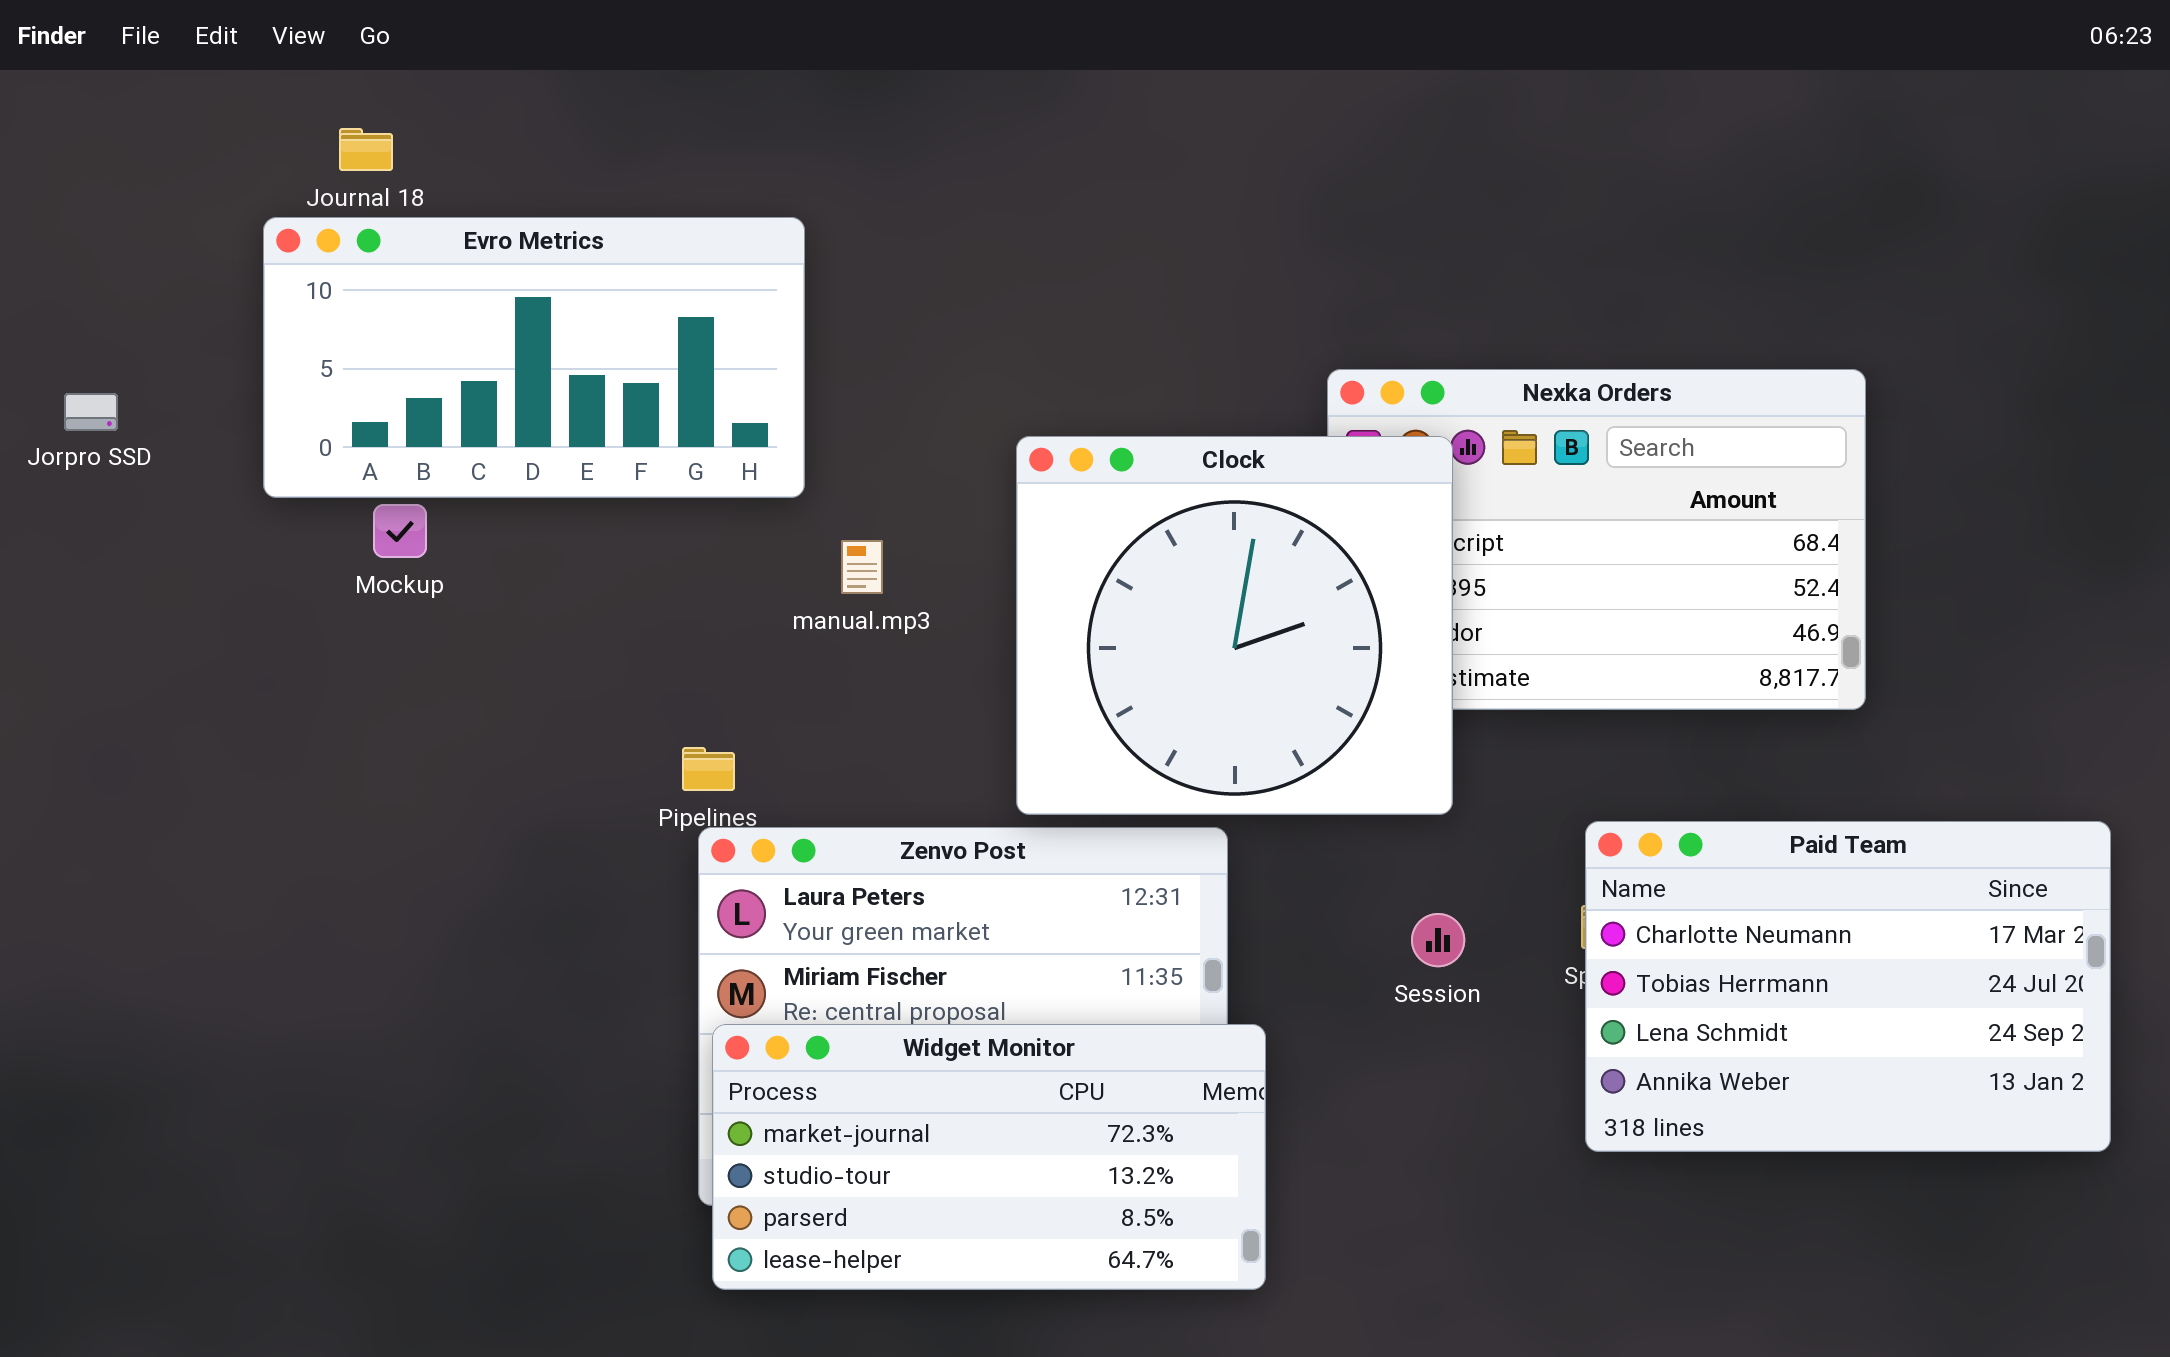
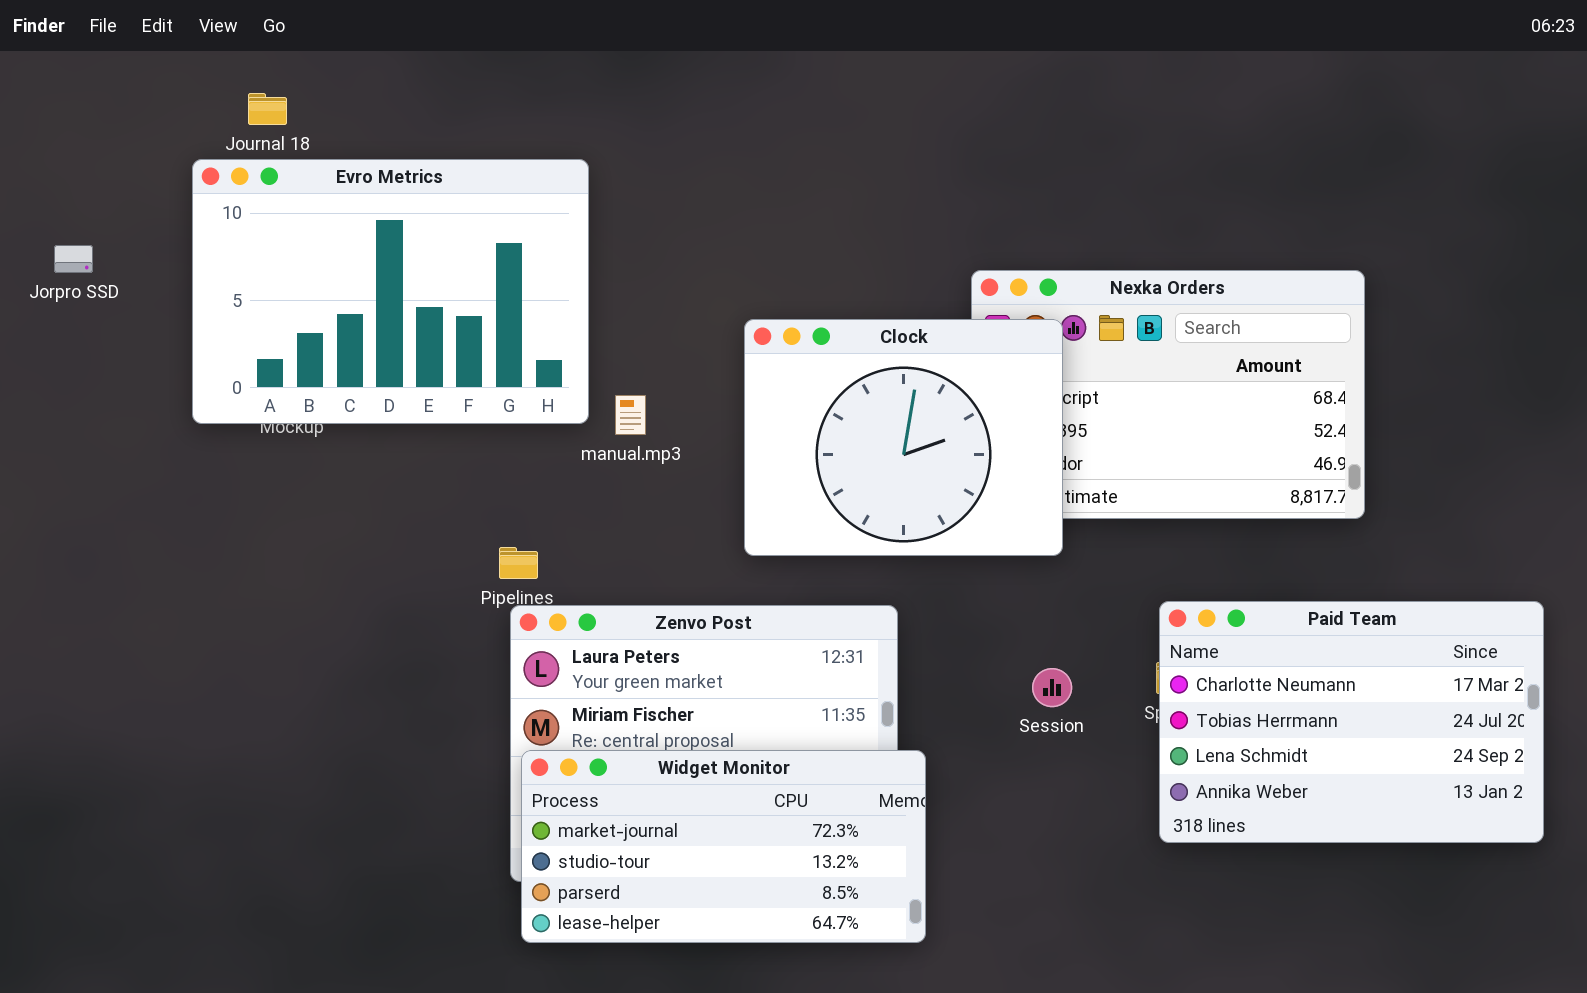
Evro Metrics: [263,217,805,498] -> [192,159,589,424], resized
Jorpro SSD: [64,393,118,431] -> [54,245,93,273], moved
Clock: [1016,436,1453,815] -> [744,319,1063,556], resized

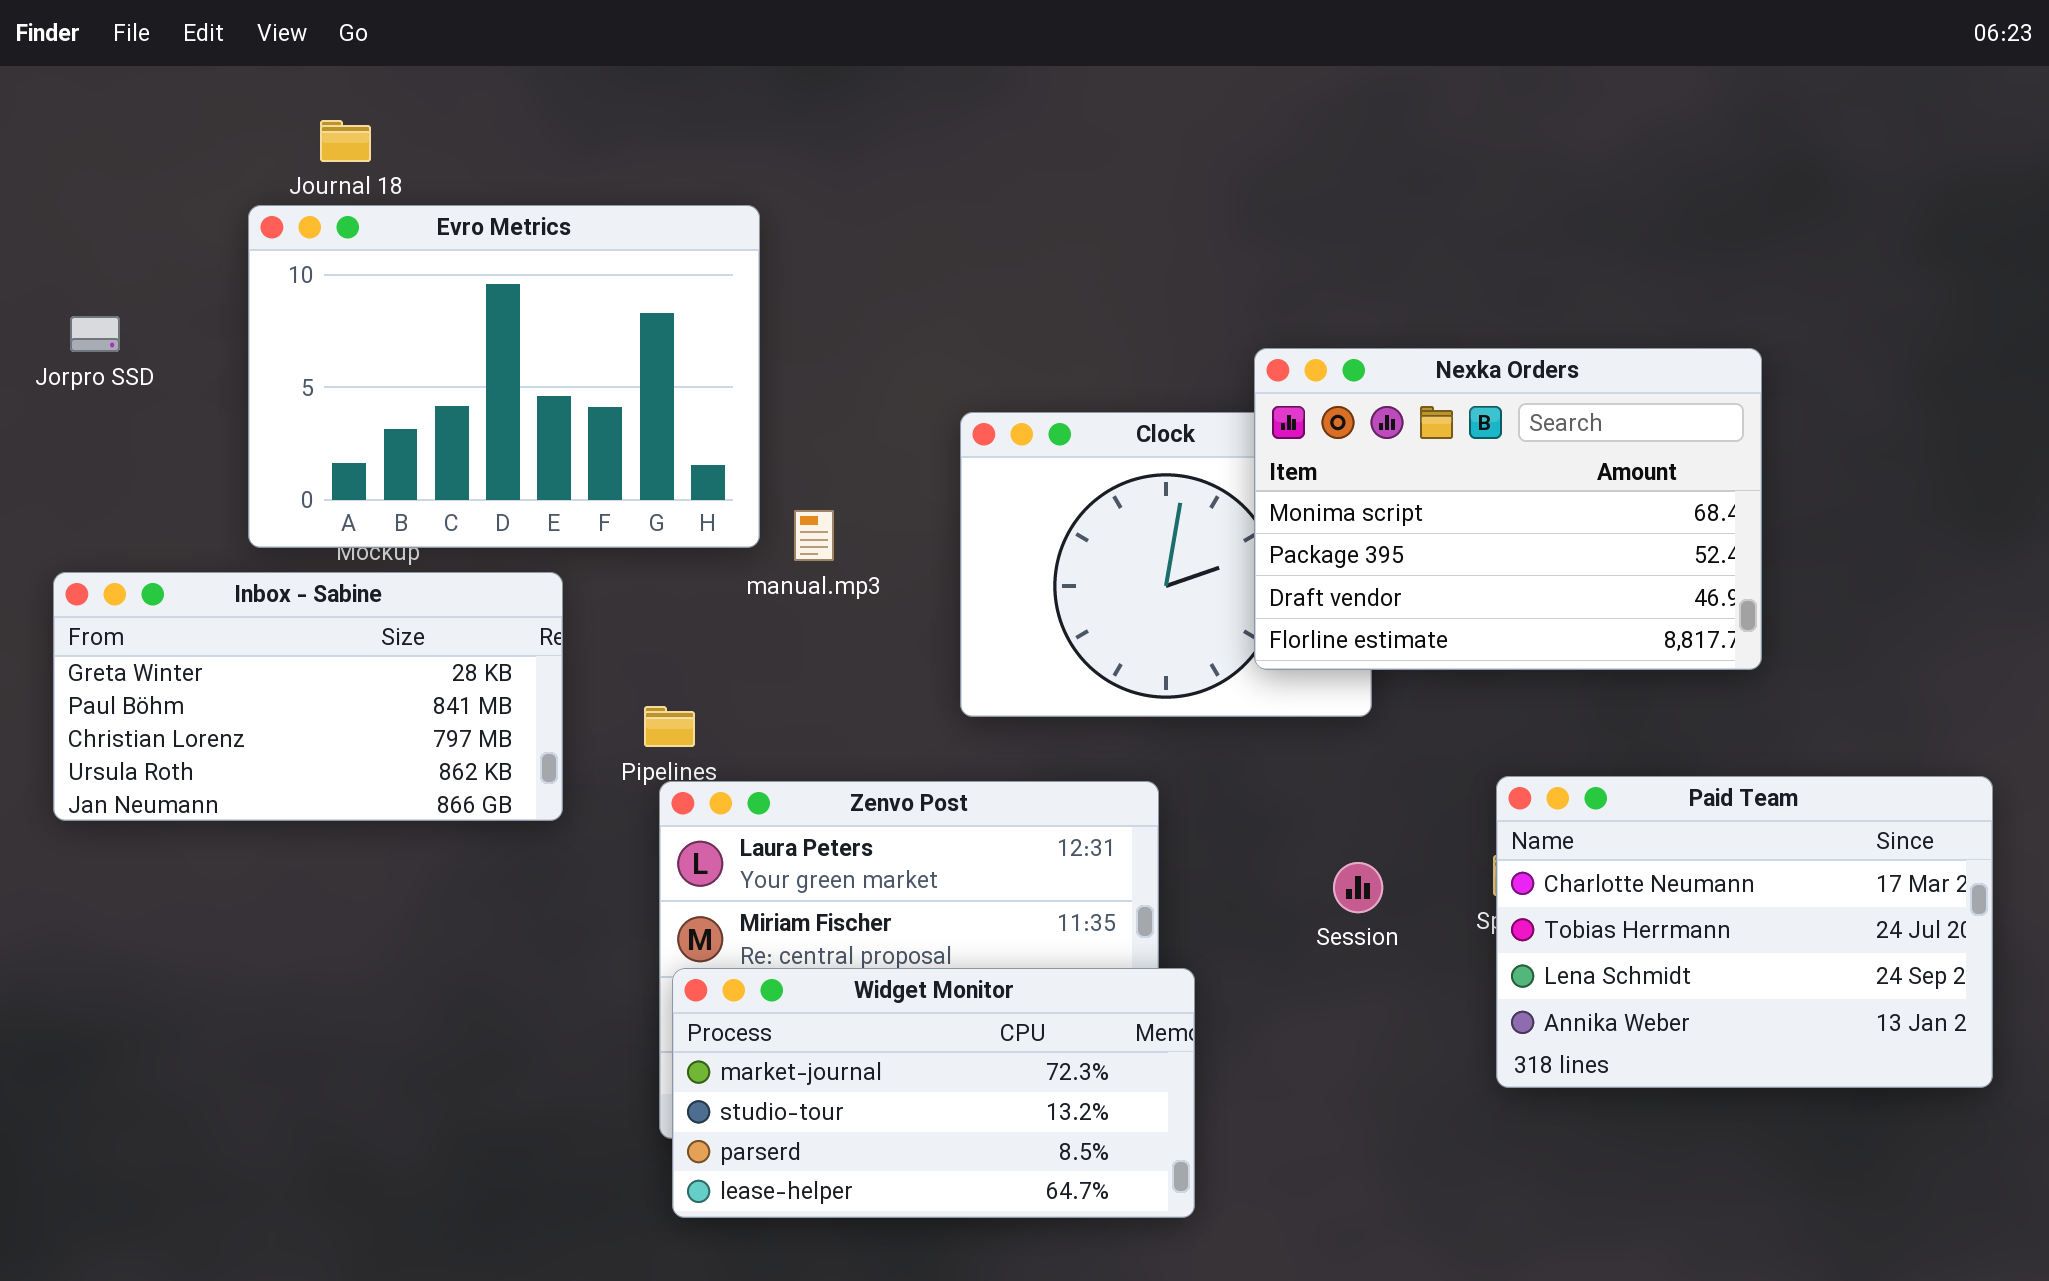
Nexka Orders: [971,270,1365,519] -> [1254,348,1762,670], raised
Inbox - Sabine: none -> [53,572,563,821], opened

